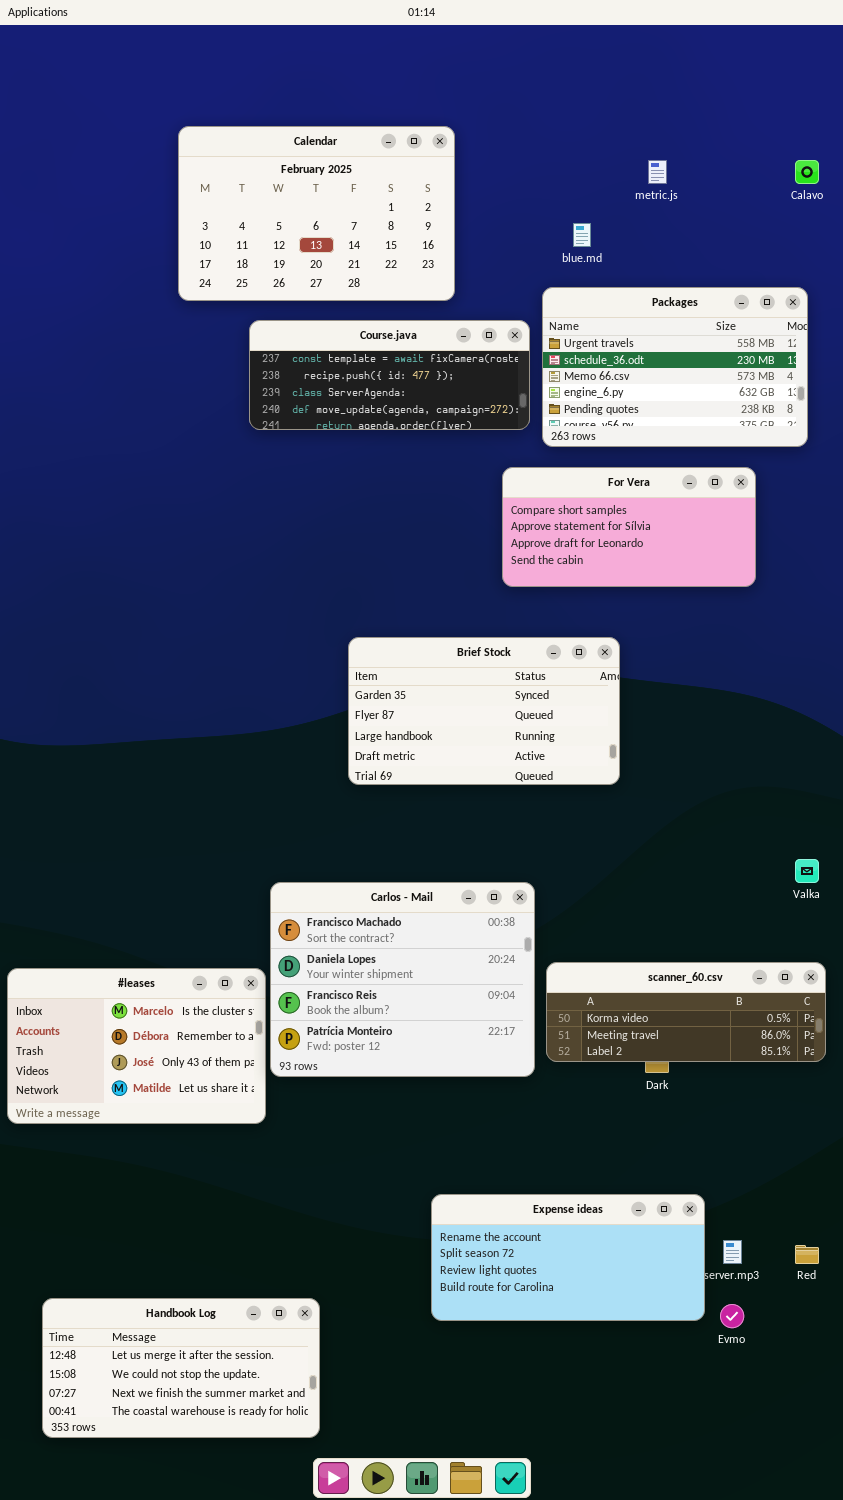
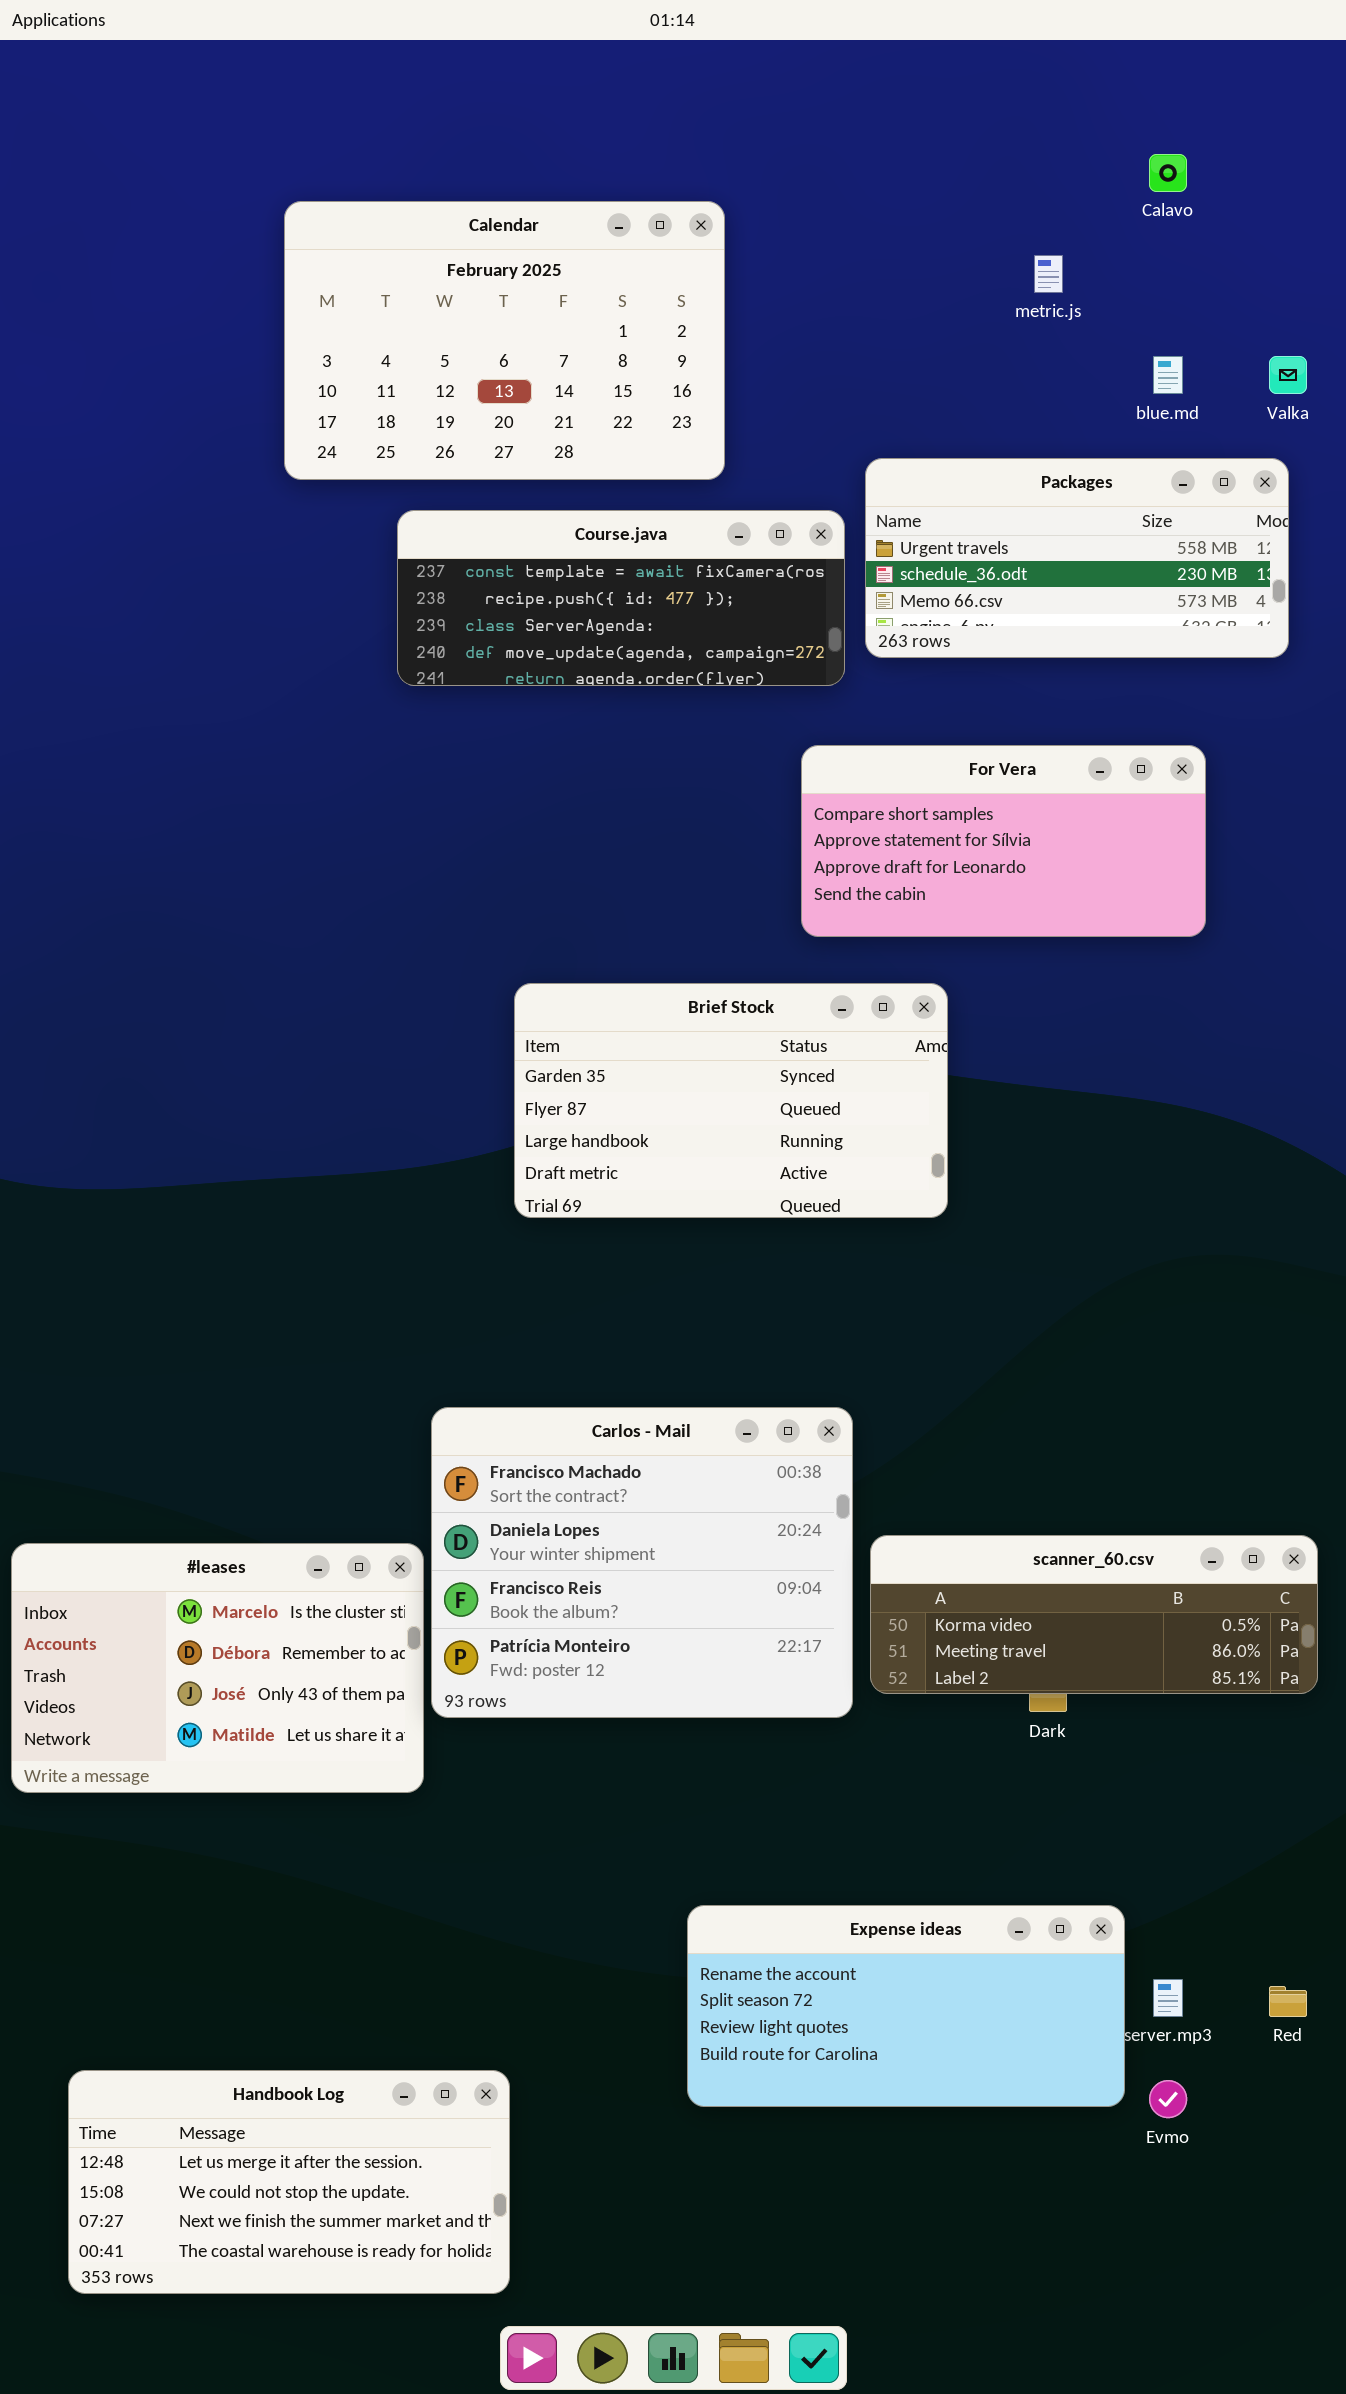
Calavo: [795,160,819,184] -> [1149,154,1187,192], moved
blue.md: [573,223,591,247] -> [1153,356,1183,394], moved
Packages: [542,287,808,447] -> [865,458,1289,658], resized
Brief Stock: [348,637,620,785] -> [514,983,948,1218], moved
Valka: [795,859,819,883] -> [1269,356,1307,394], moved

